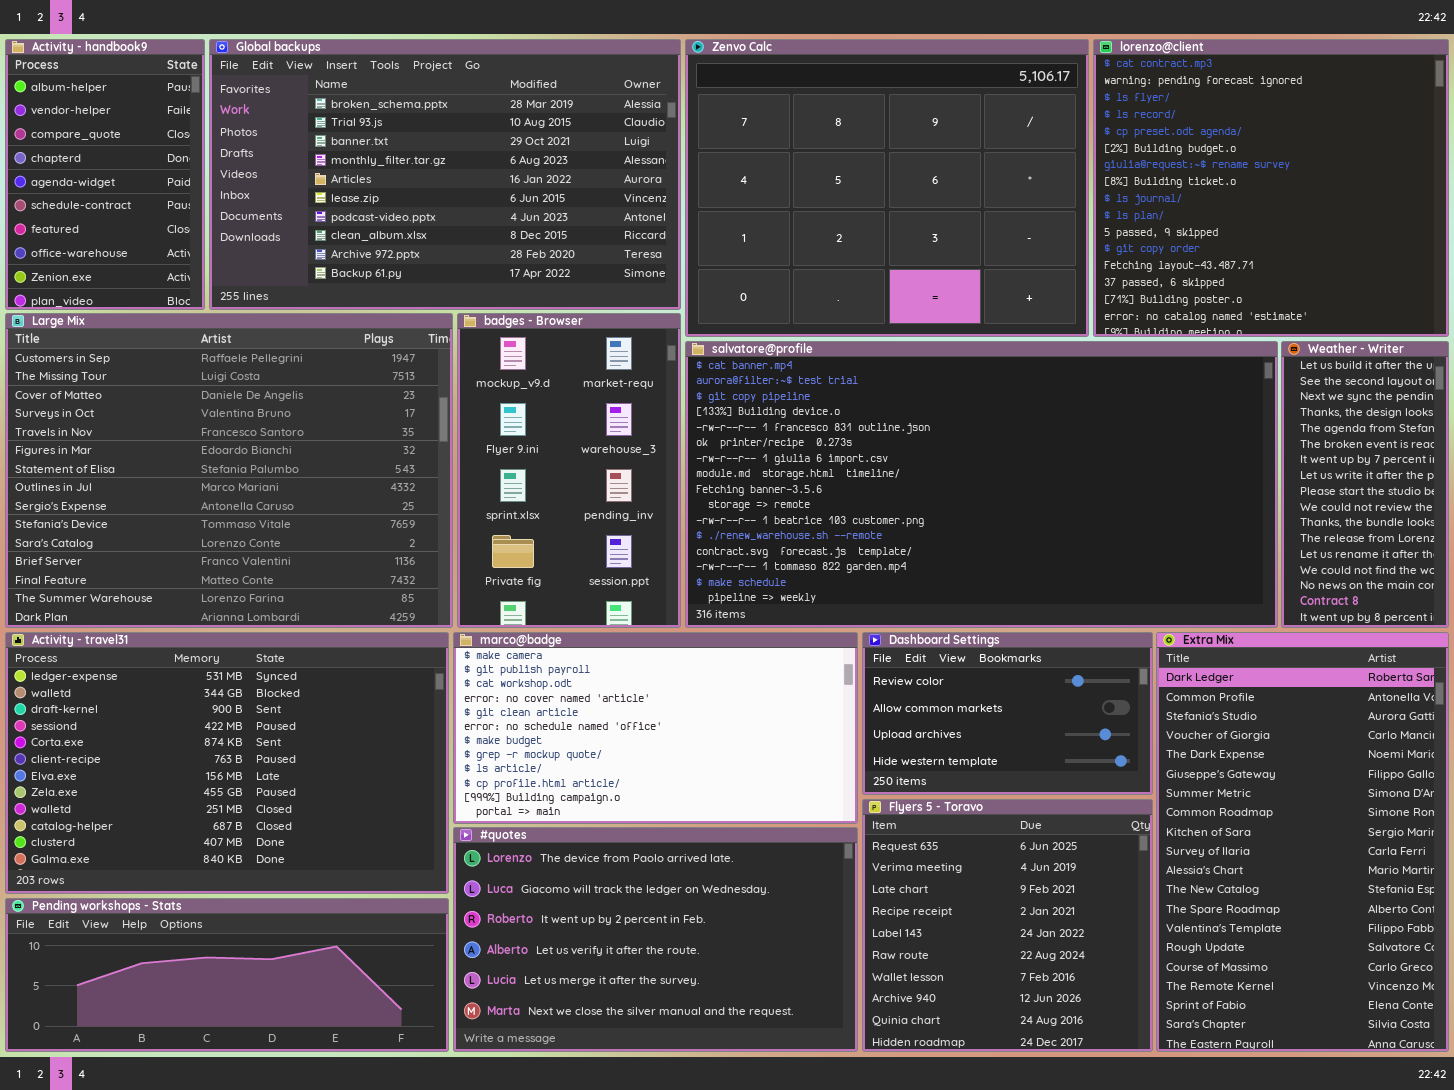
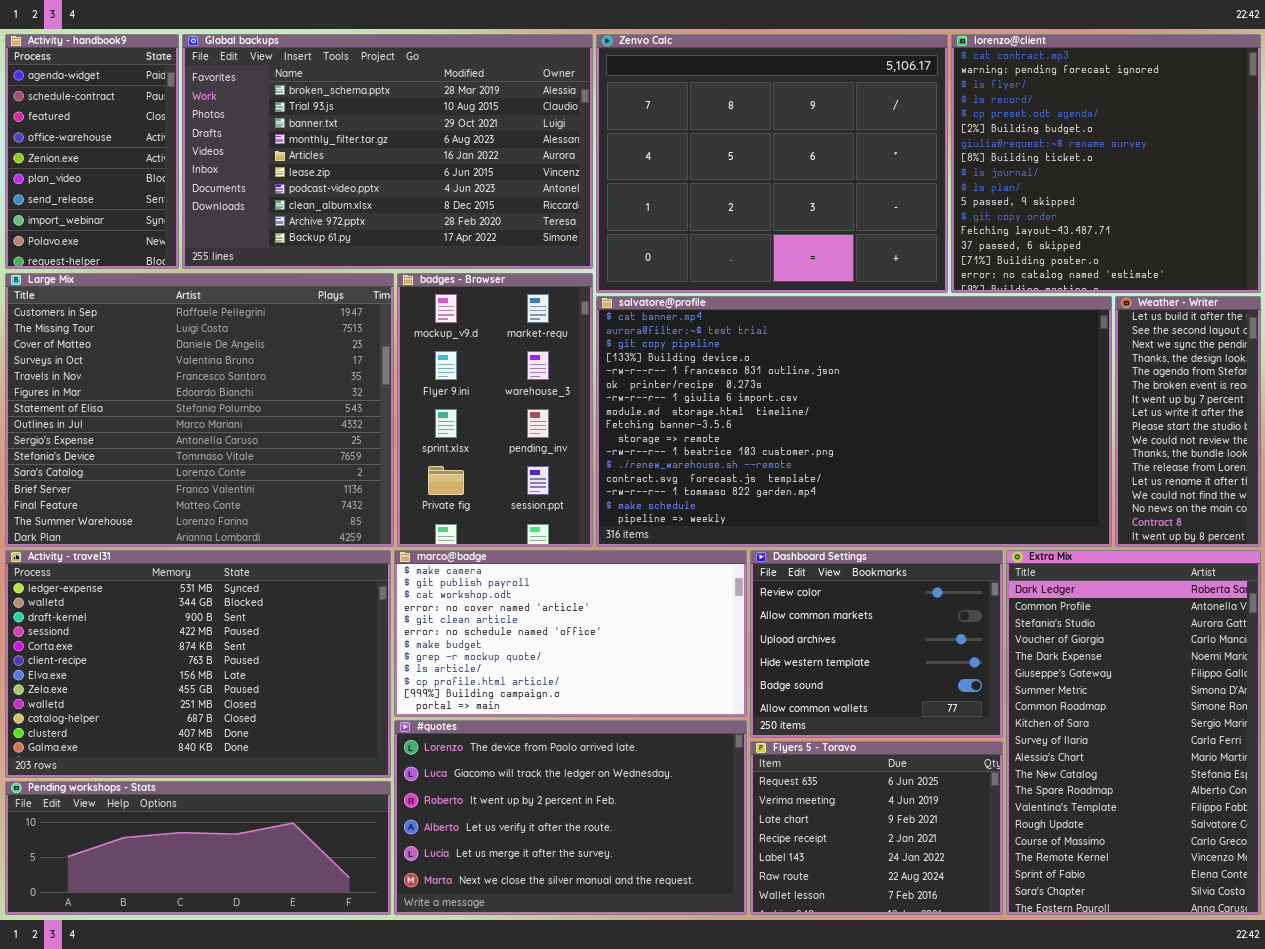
Activity - handbook9: [5,39,205,310] -> [5,34,179,269], scrolled down 4 rows
Dashboard Settings: [862,632,1153,795] -> [750,550,1003,738], resized
Flyers 5 - Toravo: [862,799,1153,1052] -> [750,741,1003,915], resized

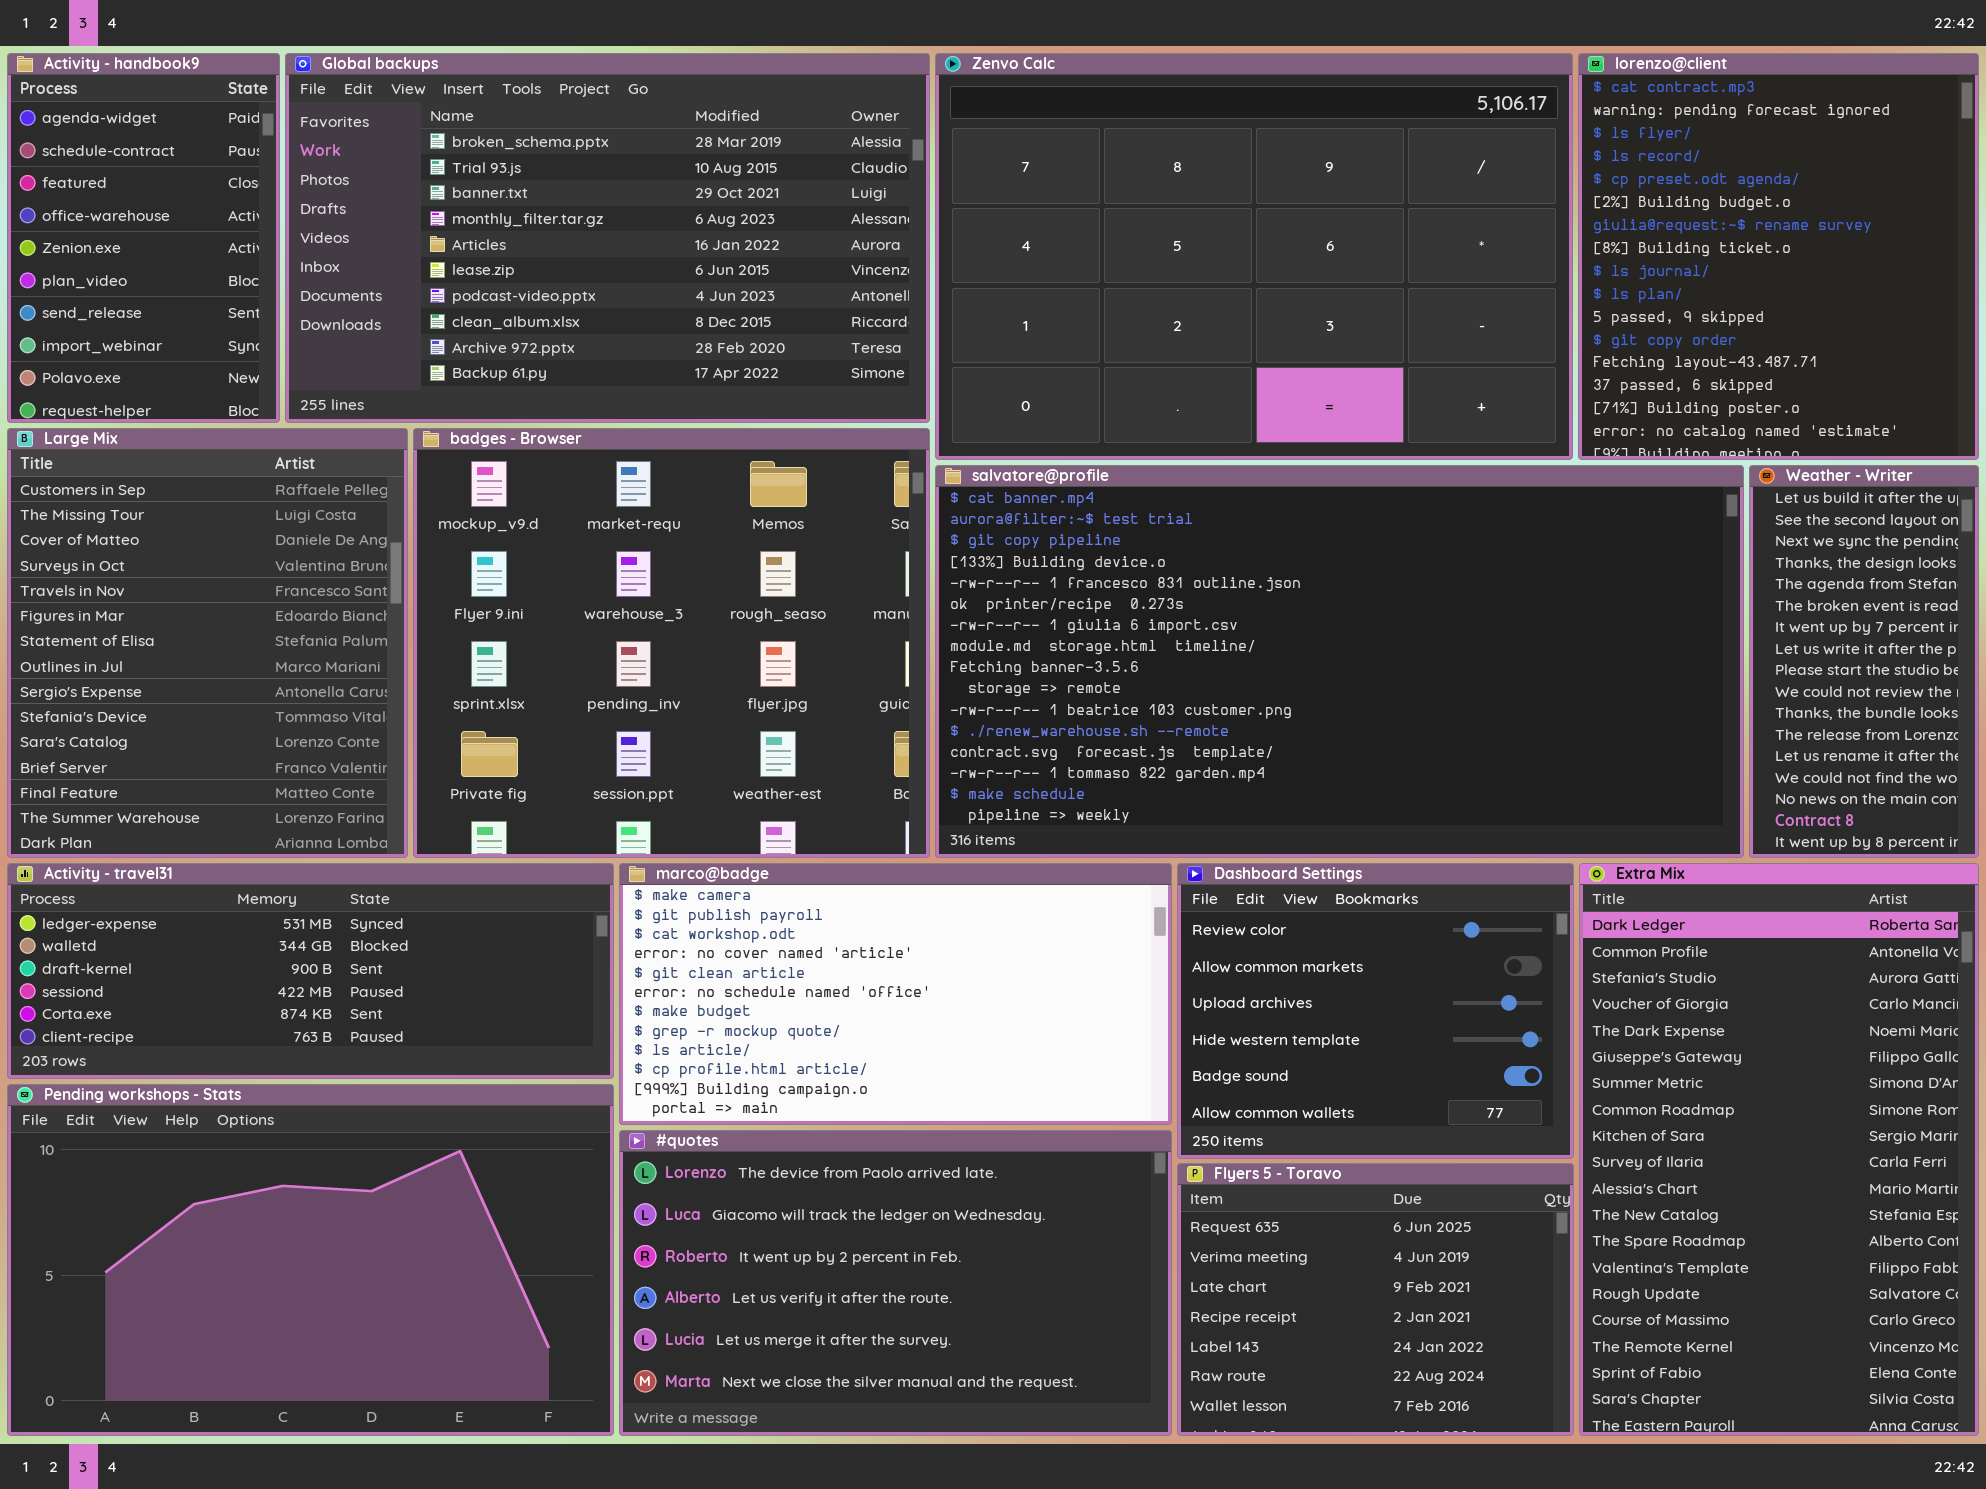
Zenvo Calc: [596,34,948,293] -> [935,53,1573,460], resized
lorenzo@client: [951,34,1261,293] -> [1578,53,1979,460], resized
Large Mix: [5,273,394,547] -> [7,428,408,858], resized
badges - Browser: [397,273,593,547] -> [413,428,930,858], resized
Activity - travel31: [5,550,391,778] -> [7,863,614,1079], resized
Pending workshops - Stats: [5,781,391,915] -> [7,1084,614,1436], resized

